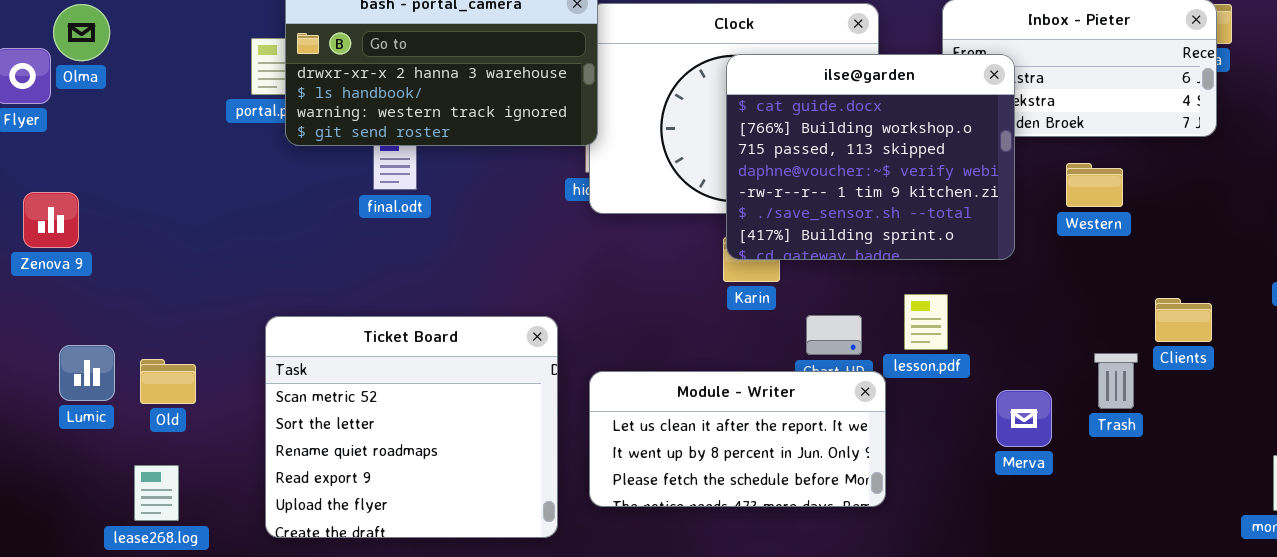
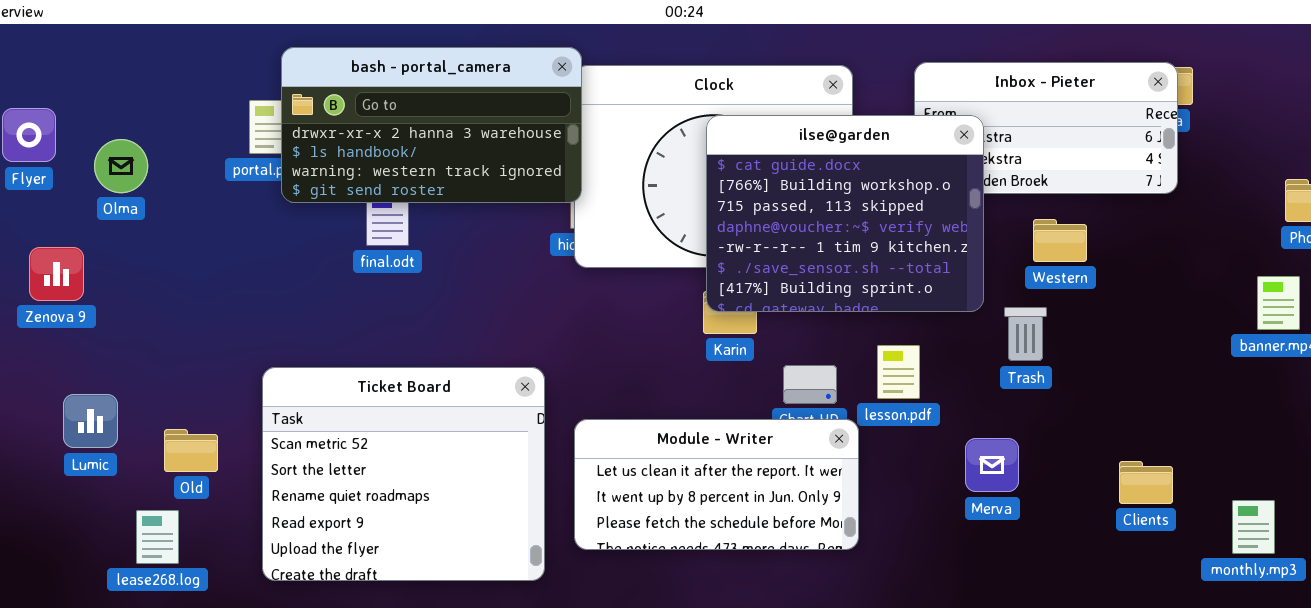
Olma: [53,4,110,61] -> [94,139,148,193], moved
Clients: [1155,298,1212,342] -> [1119,461,1173,504], moved
Trash: [1094,353,1138,409] -> [1004,307,1047,361], moved
Old: [140,359,196,404] -> [164,429,218,472], moved

